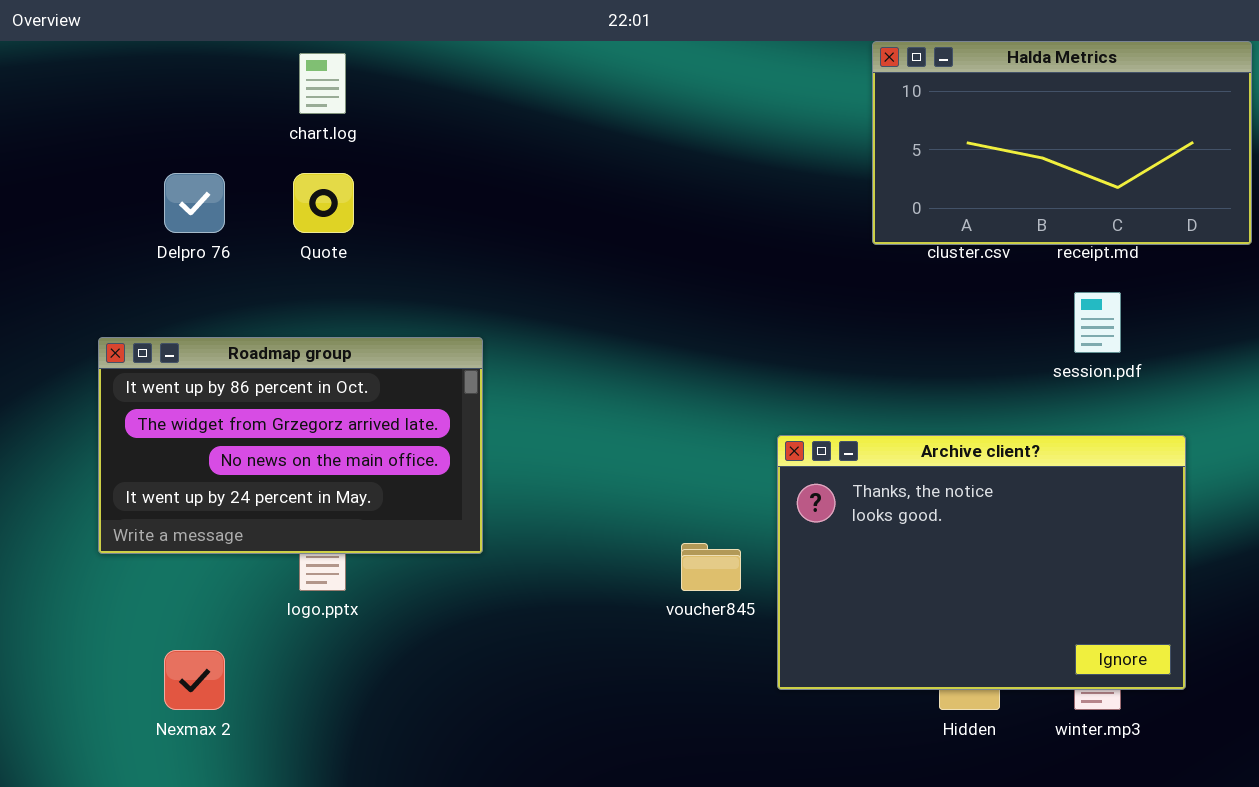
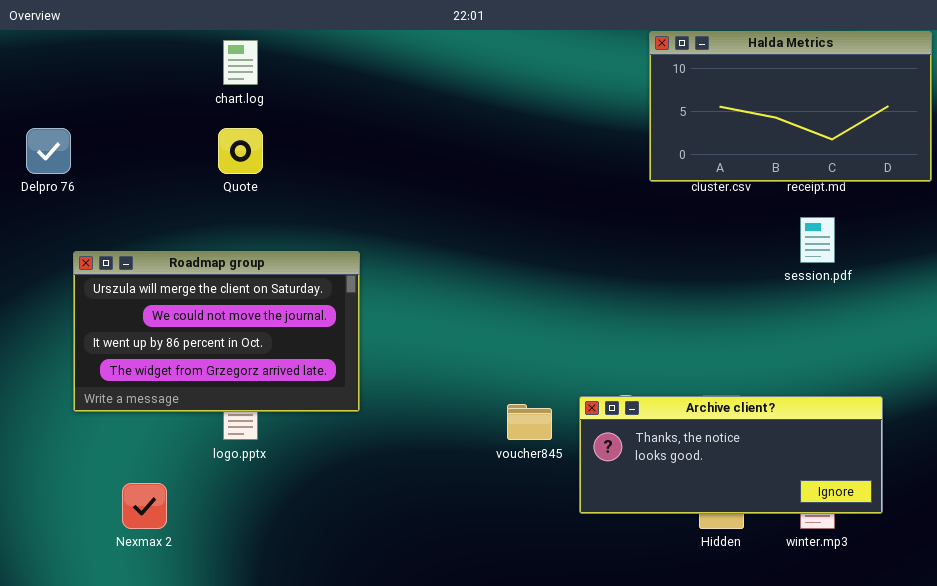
Delpro 76: [164,173,225,233] -> [26,128,71,174], moved
Roadmap group: [98,337,483,554] -> [73,251,360,412], scrolled up 2 rows
Archive client?: [777,435,1186,690] -> [579,396,883,514], resized

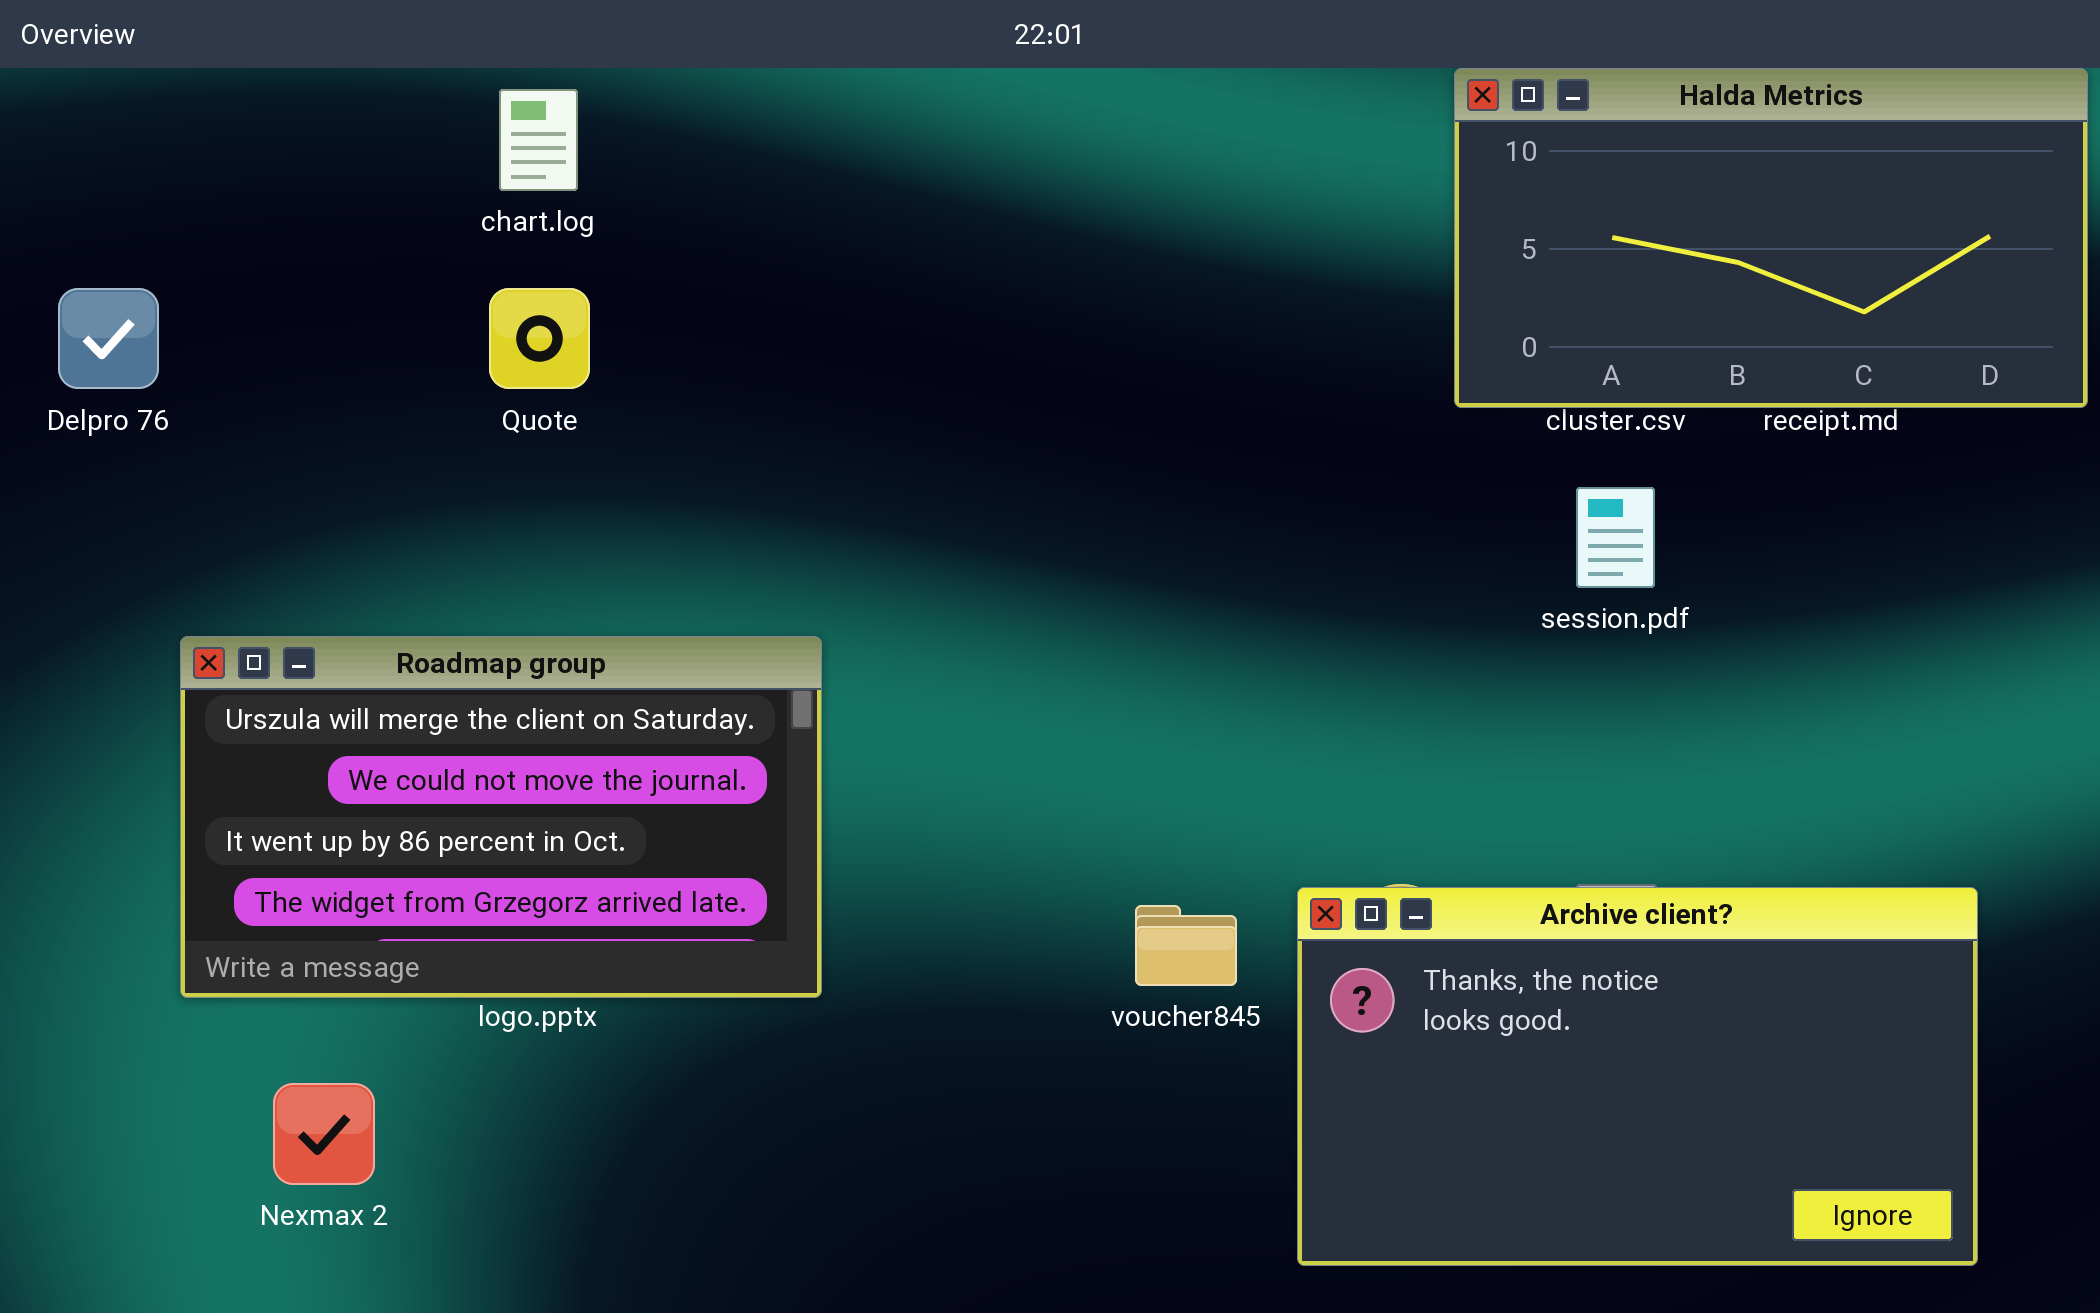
session.pdf: [800,217,835,263] -> [1576,487,1655,588], moved
Roadmap group: [73,251,360,412] -> [180,636,822,998], moved
Archive client?: [579,396,883,514] -> [1297,887,1978,1266], resized

